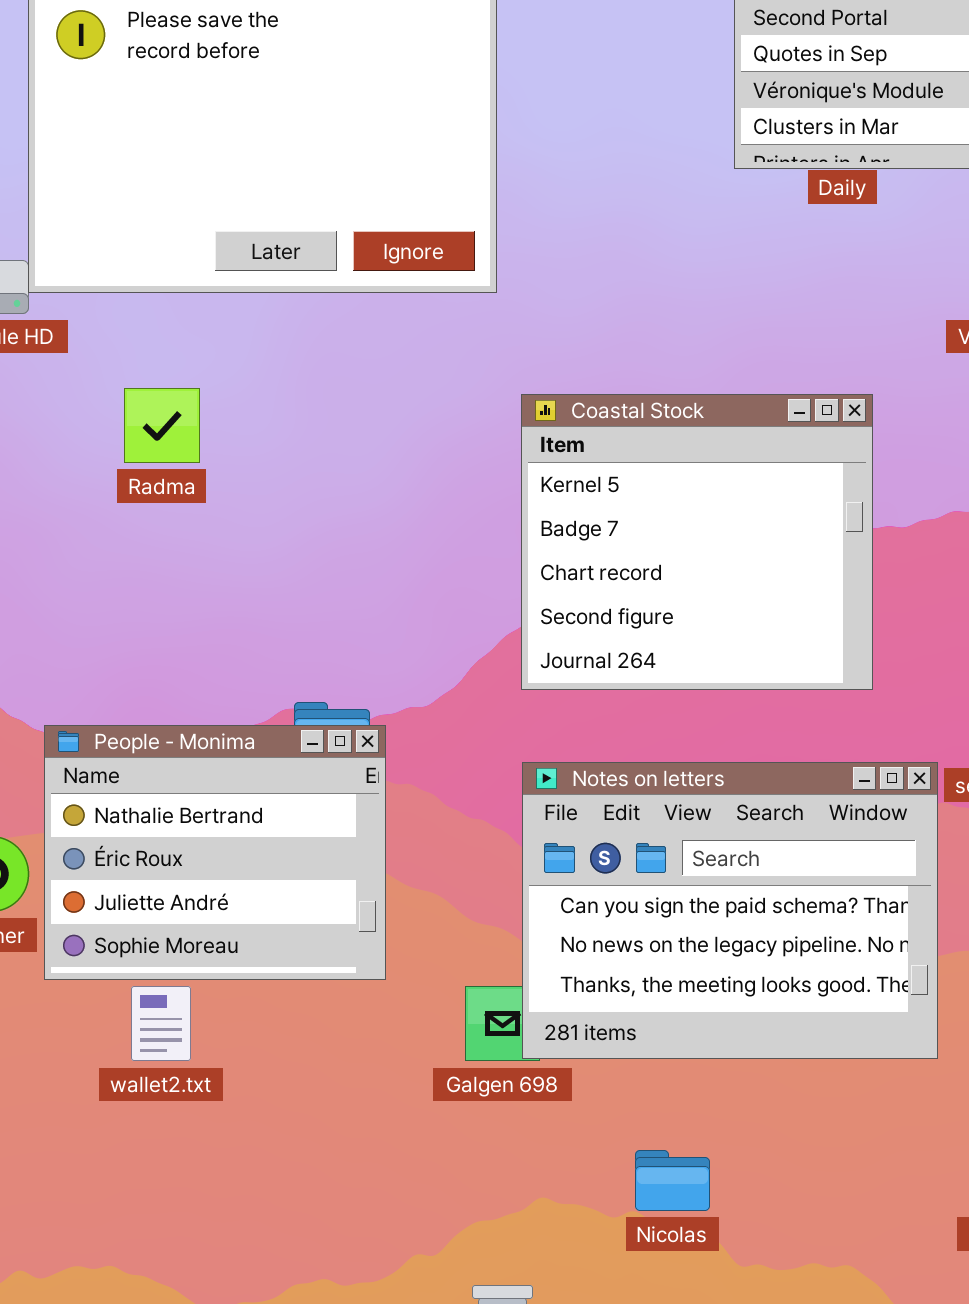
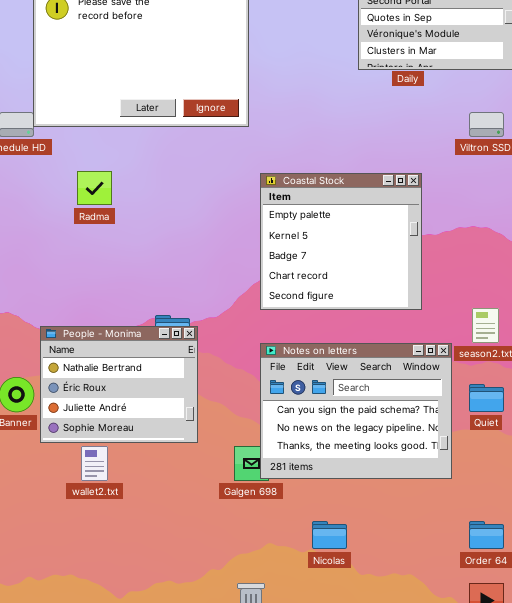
Coastal Stock: [521,394,873,690] -> [260,173,422,310], scrolled up 1 row

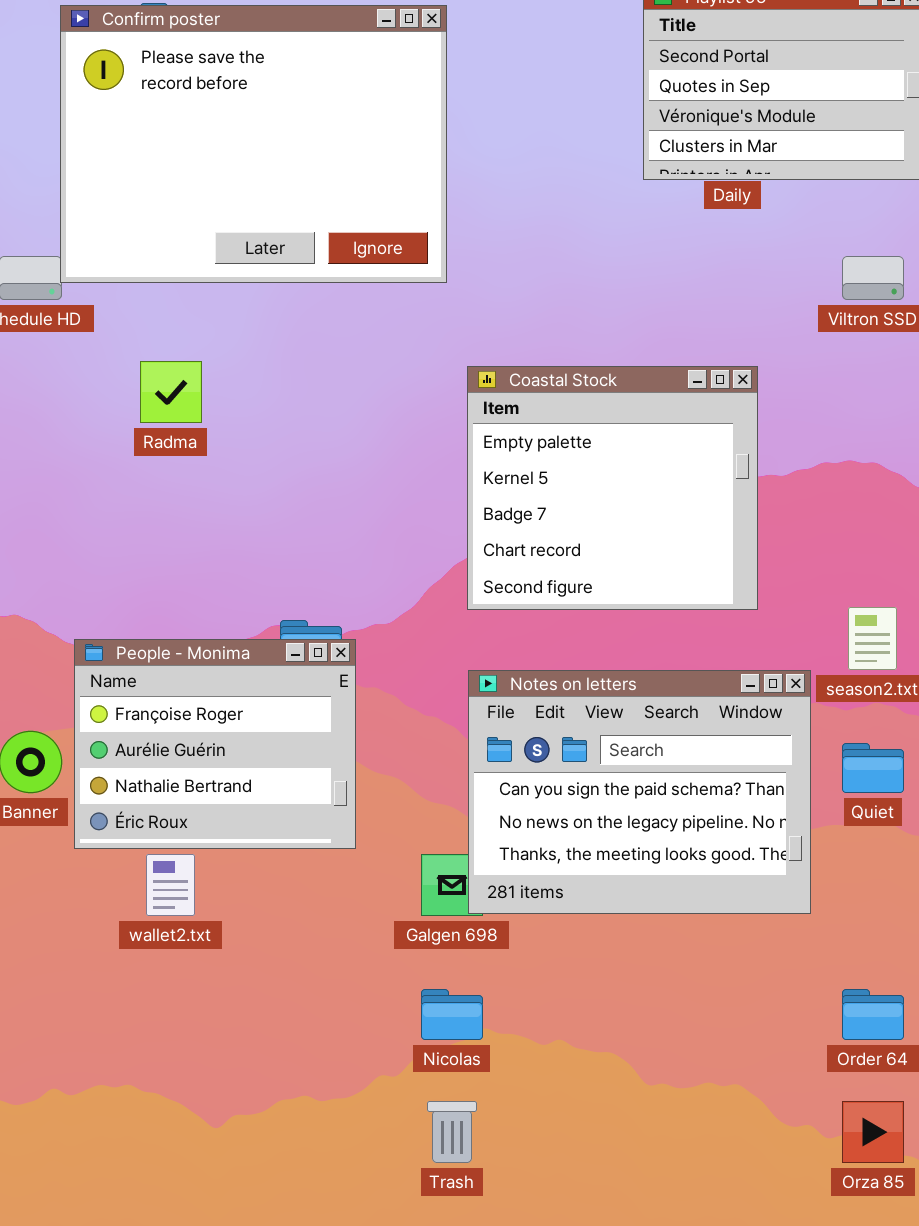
People - Monima: [40,326,198,443] -> [74,639,356,849], scrolled up 2 rows
Nicolas: [312,521,347,549] -> [421,989,483,1040], moved

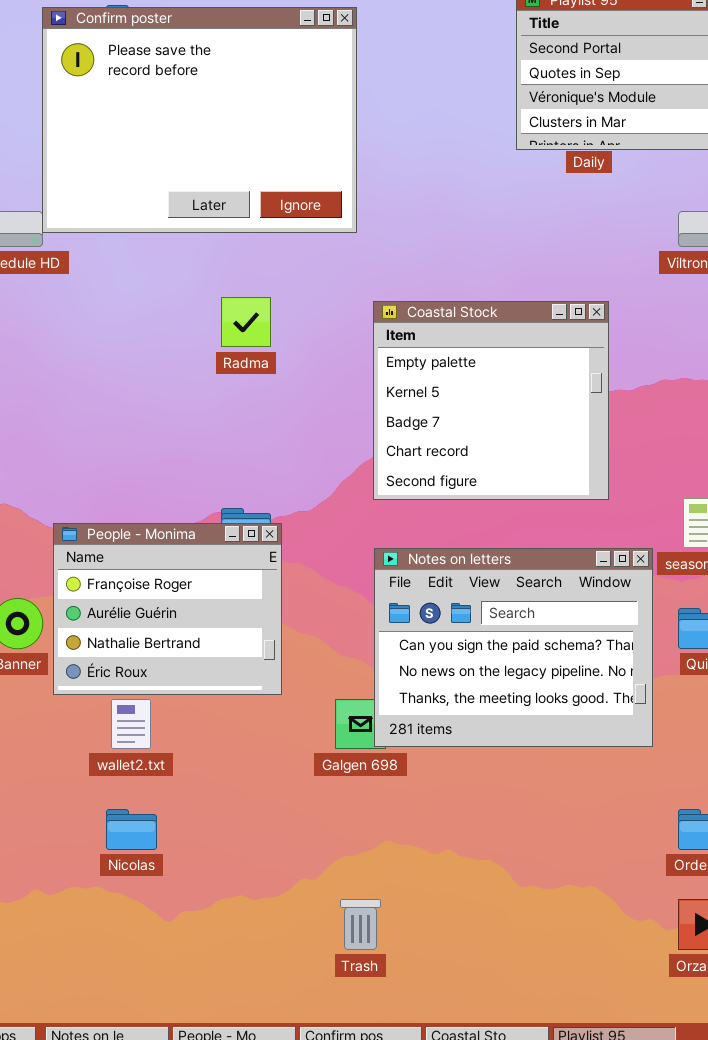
Radma: [140,361,202,423] -> [221,297,271,347], moved
Nicolas: [421,989,483,1040] -> [106,809,157,850], moved

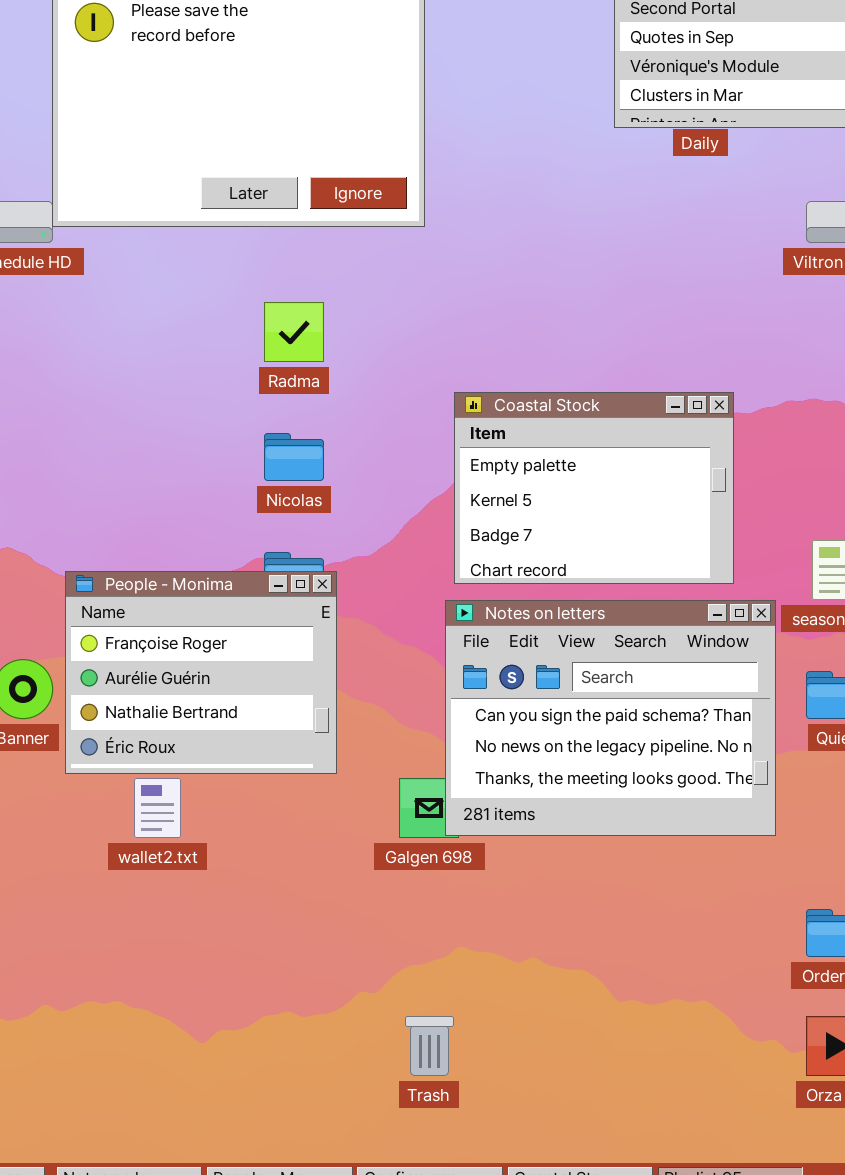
Coastal Stock: [373,301,609,500] -> [454,392,734,584], moved, resized
Nicolas: [106,809,157,850] -> [264,433,324,481], moved

